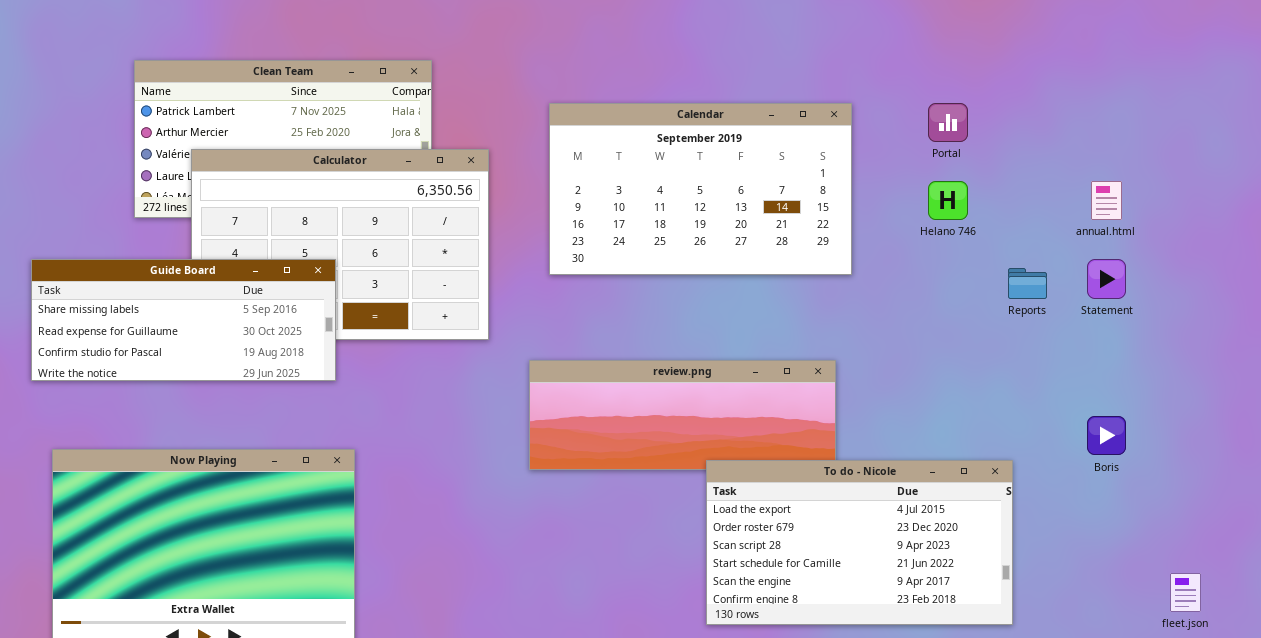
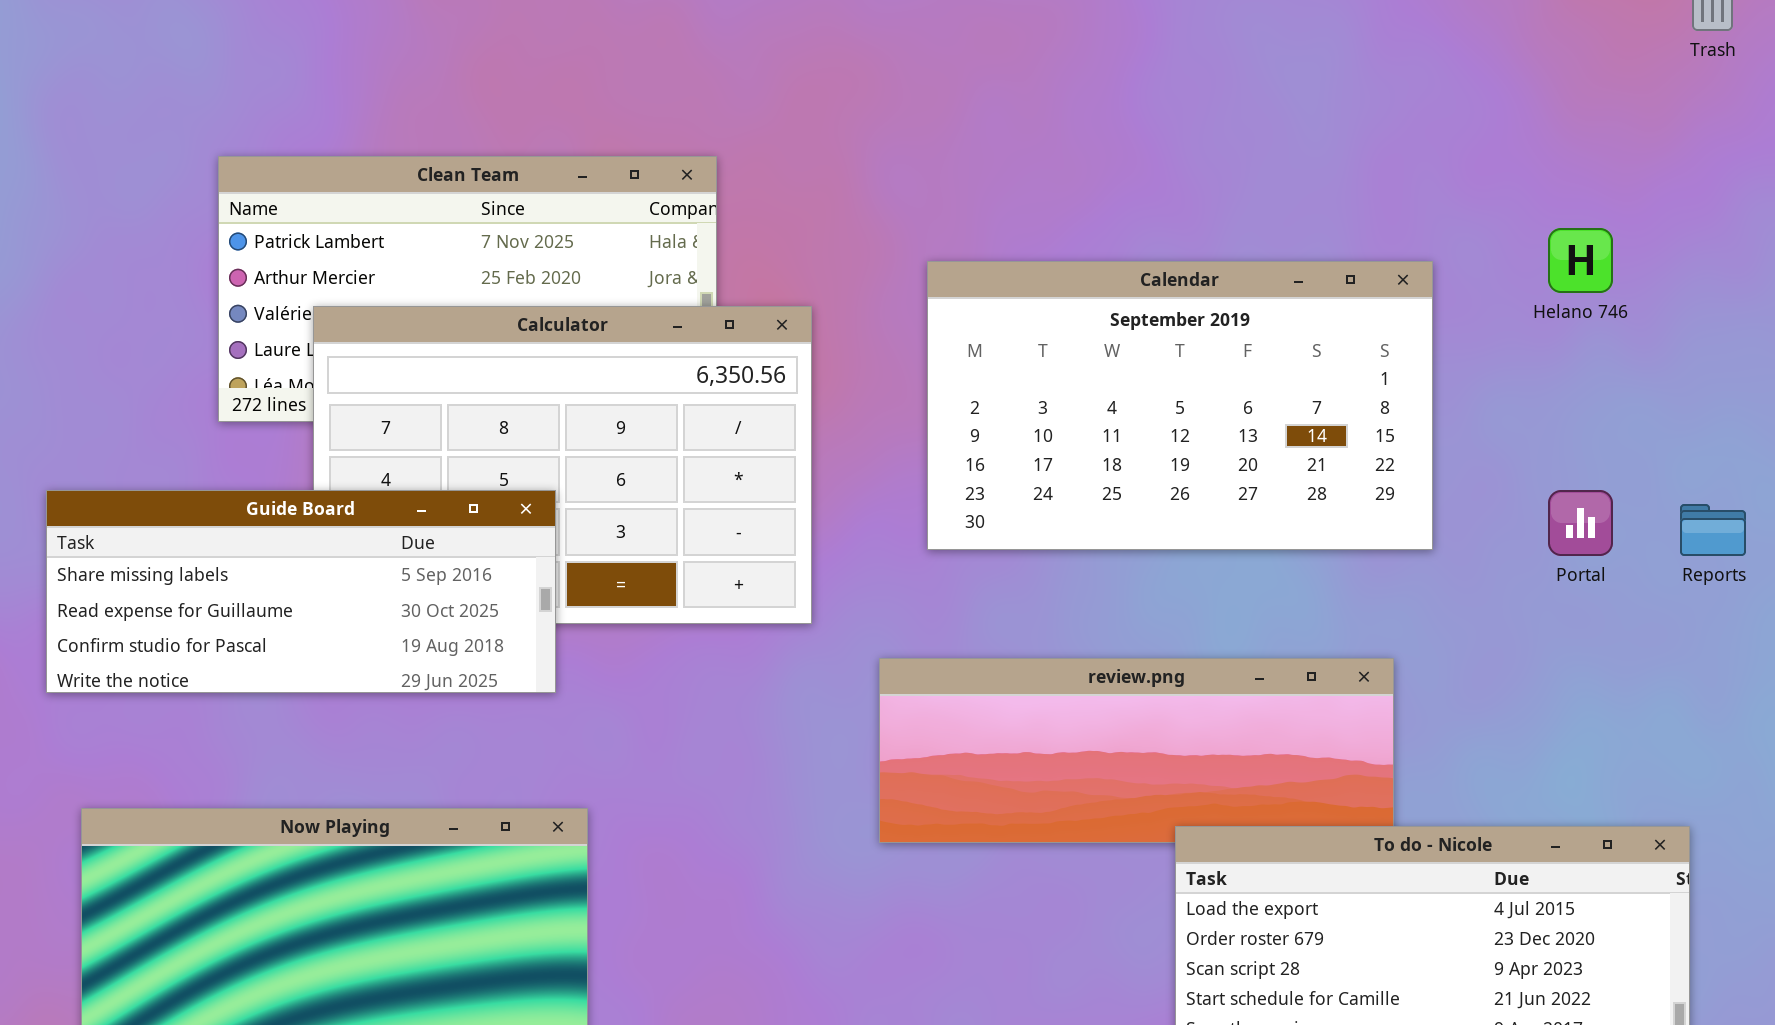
Calendar: [549,103,852,275] -> [927,261,1433,550], moved
Portal: [928,103,968,142] -> [1548,490,1613,556], moved
Helano 746: [928,181,968,220] -> [1548,228,1613,293], moved

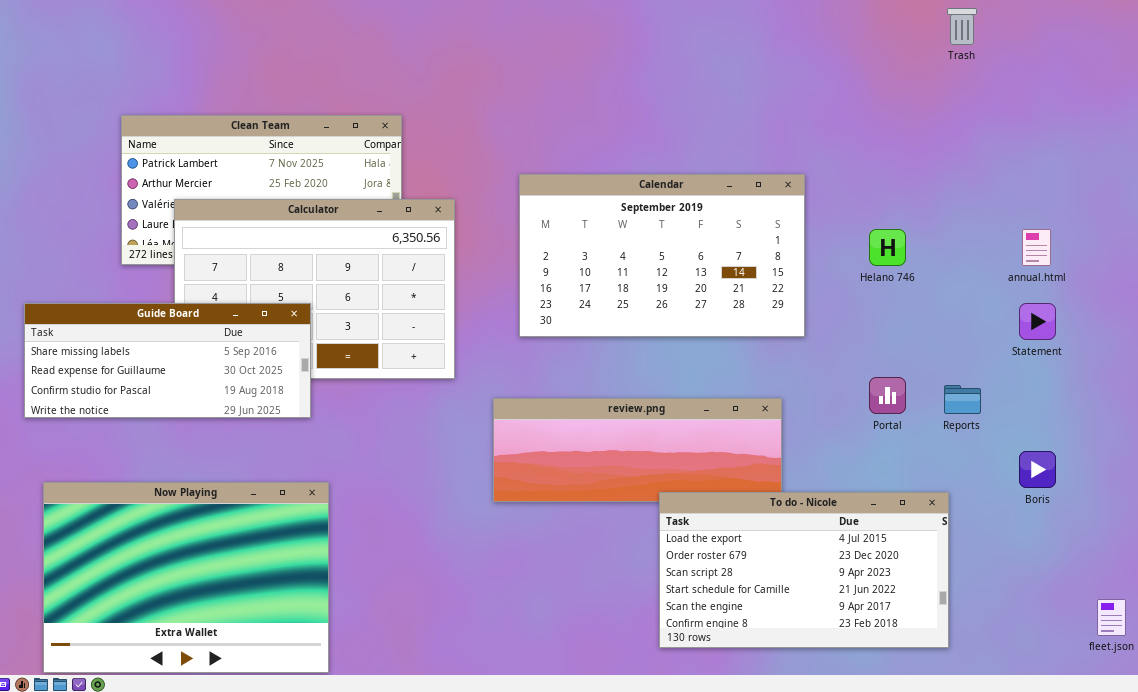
Helano 746: [1548,228,1613,293] -> [869,229,906,266], moved
Portal: [1548,490,1613,556] -> [869,377,906,414], moved
Reports: [1680,504,1746,556] -> [944,385,981,414], moved

